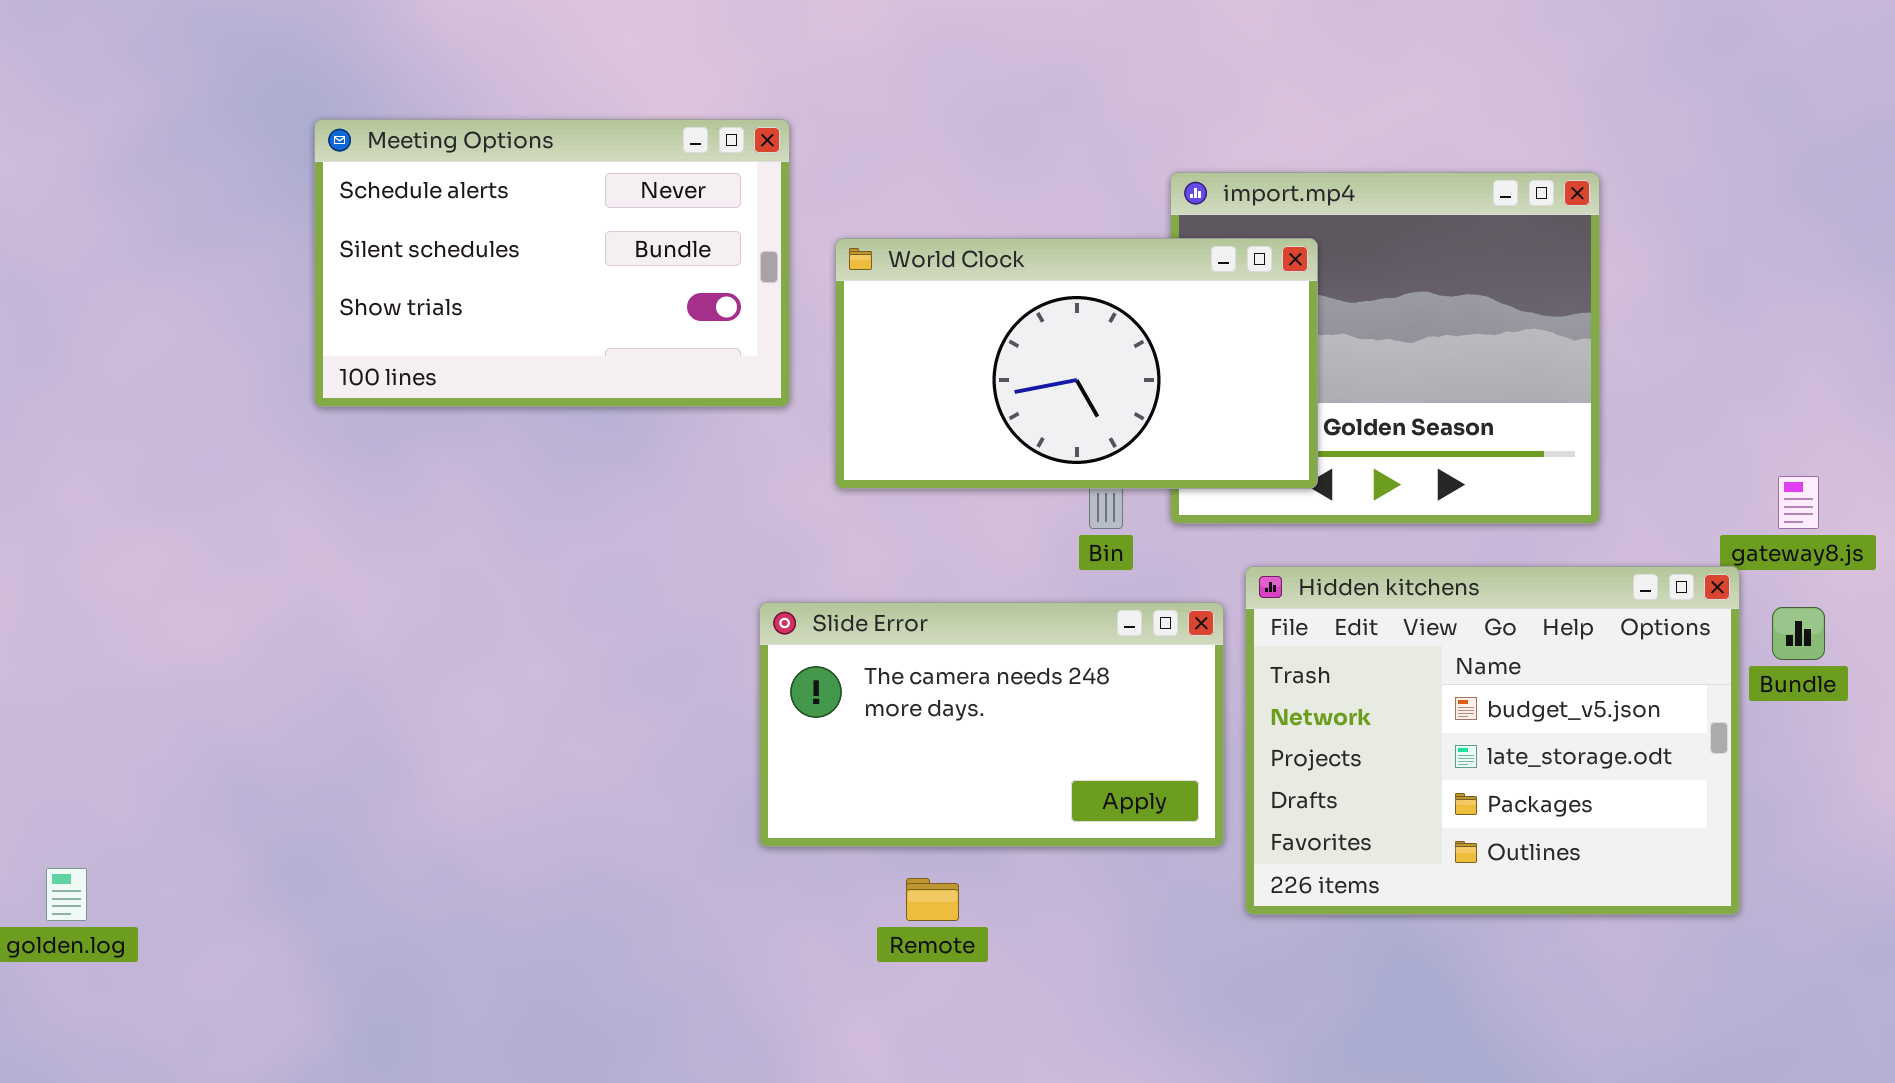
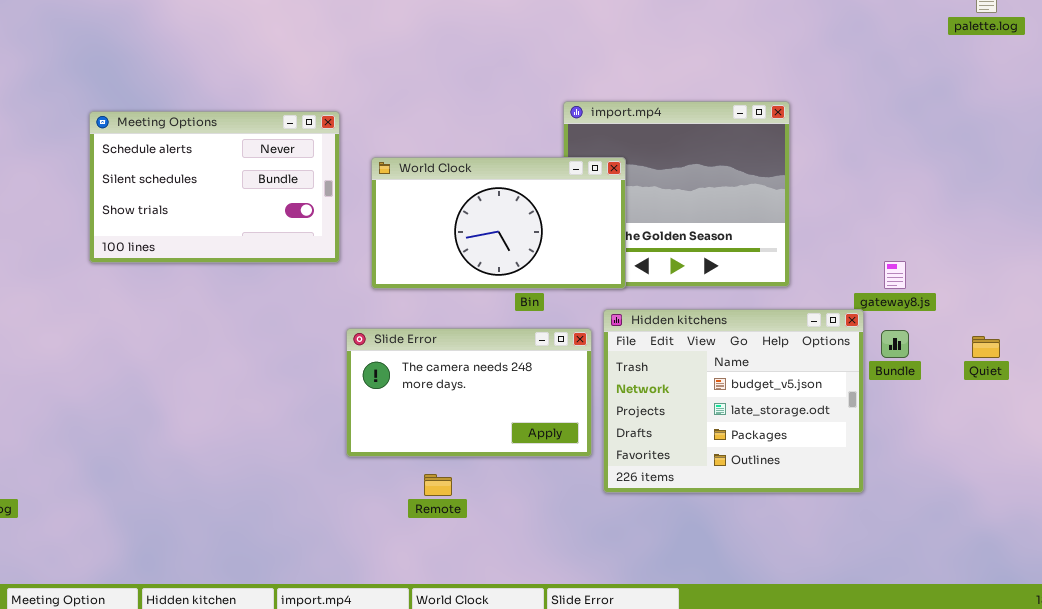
Meeting Options: [314,119,790,407] -> [89,111,340,263], moved
World Clock: [835,238,1318,489] -> [371,157,626,289], moved

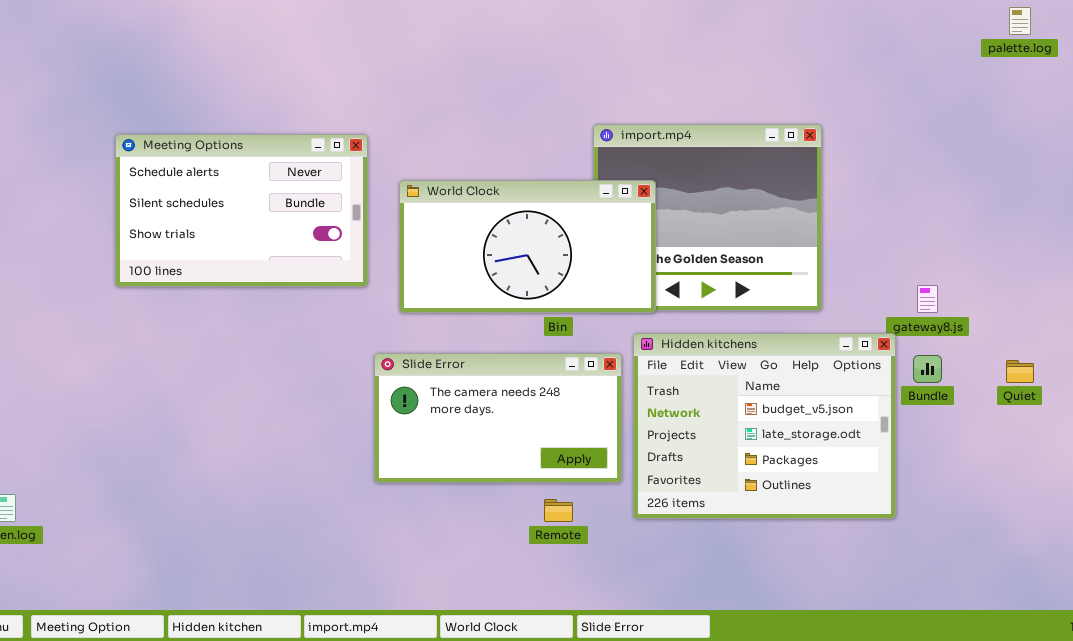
Remote: [424,474,452,496] -> [544,499,573,522], moved

